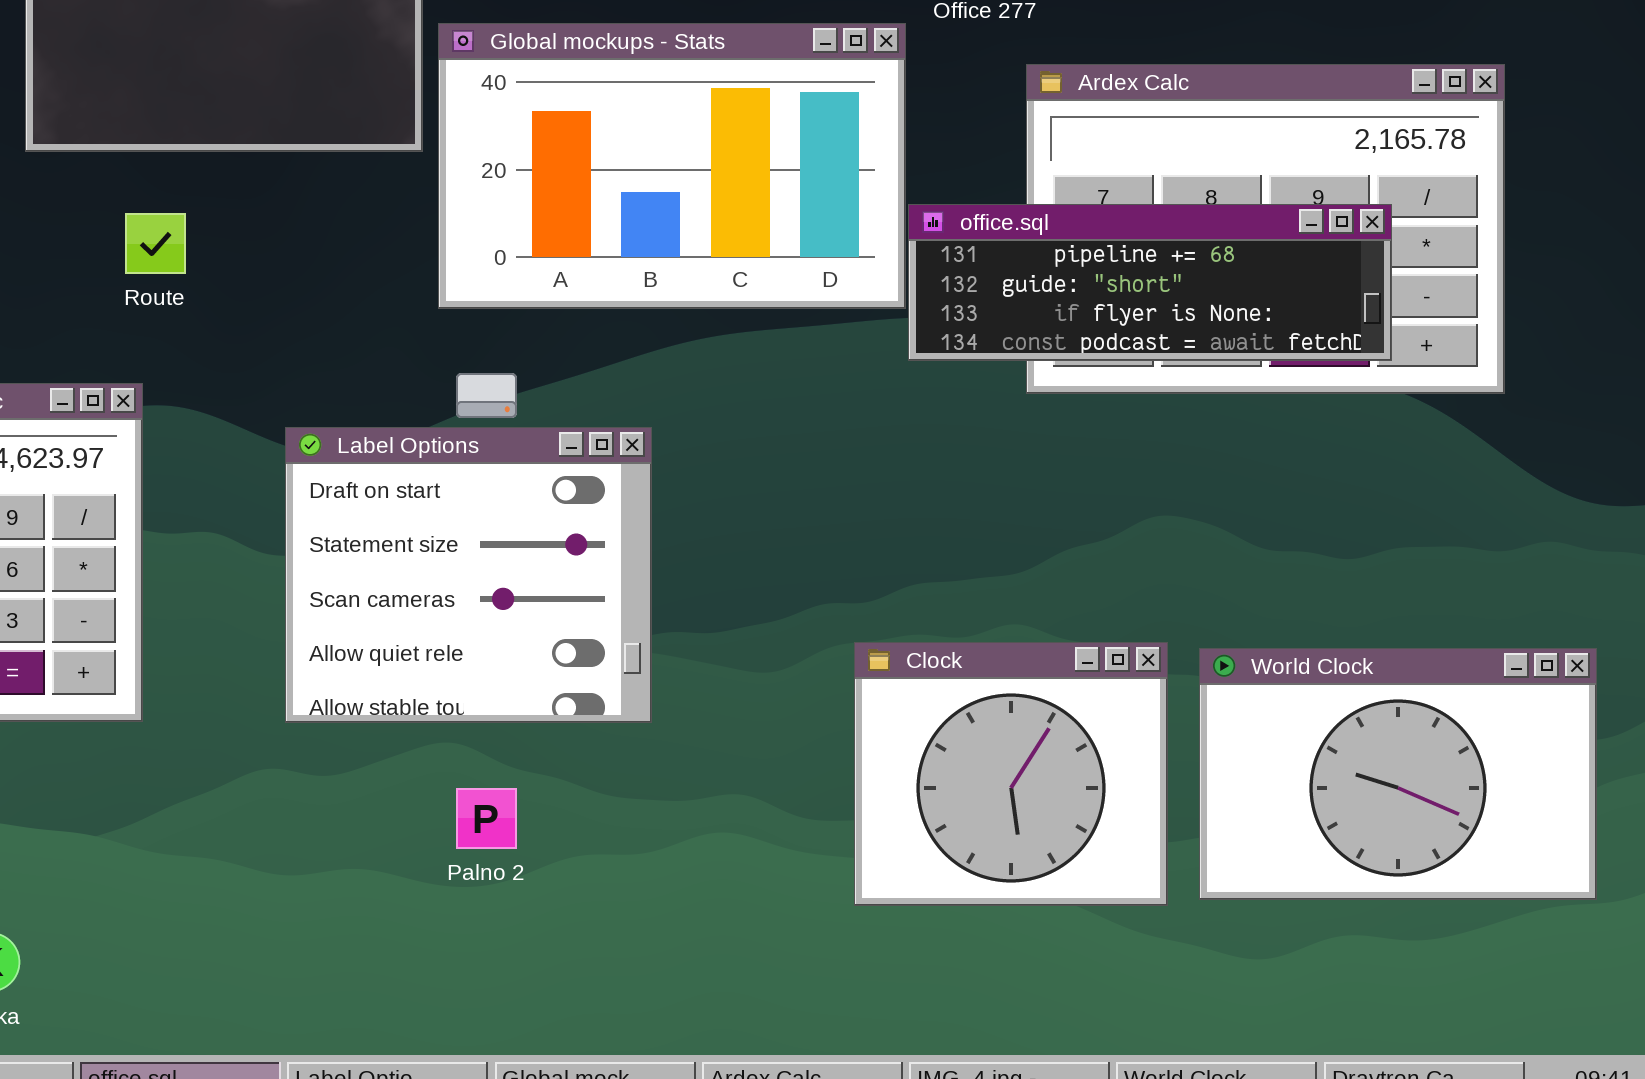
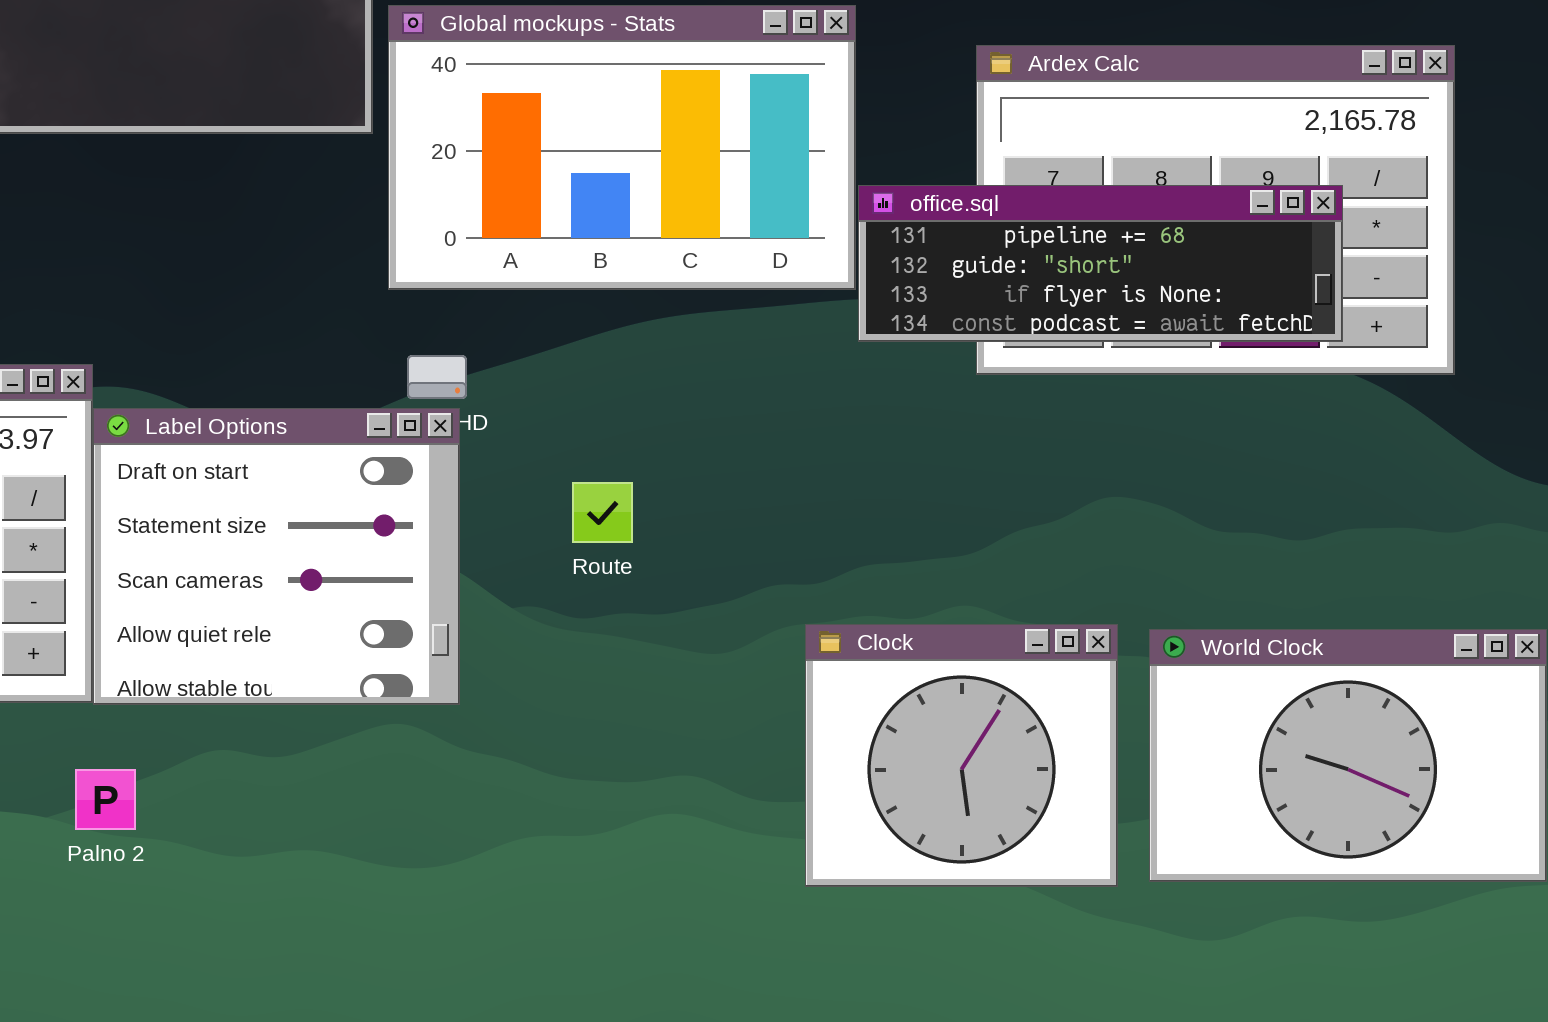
Route: [125,213,186,274] -> [572,482,633,543], moved
Label Options: [285,427,652,723] -> [93,408,460,705], moved
Palno 2: [456,788,517,849] -> [75,769,136,830], moved

